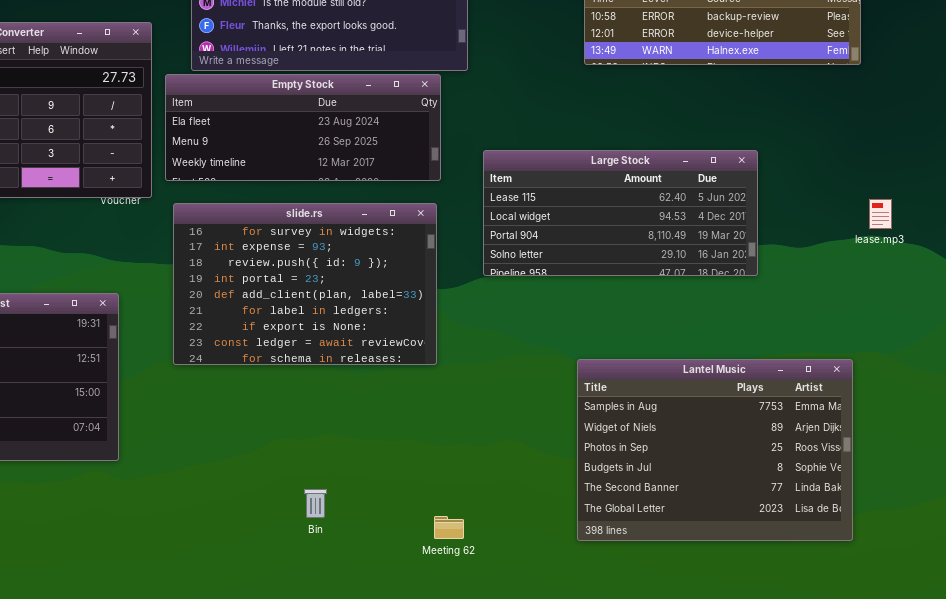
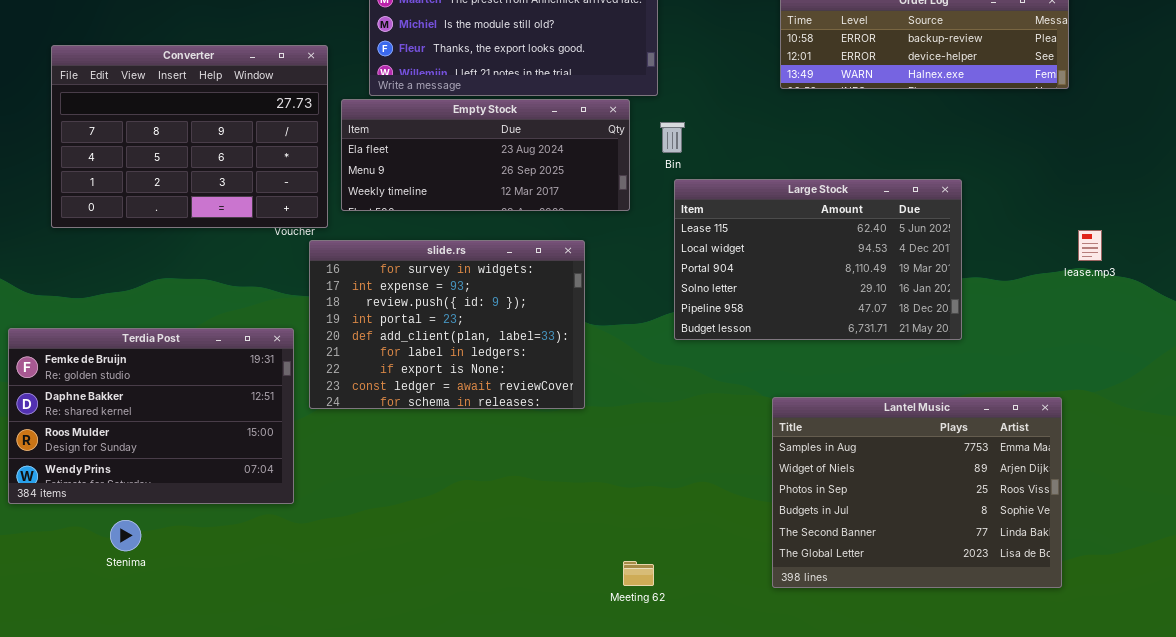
Large Stock: [483,150,758,276] -> [674,179,962,340], resized
slide.rs: [173,203,437,365] -> [309,240,585,409], moved
Bin: [304,489,327,518] -> [660,122,685,153], moved

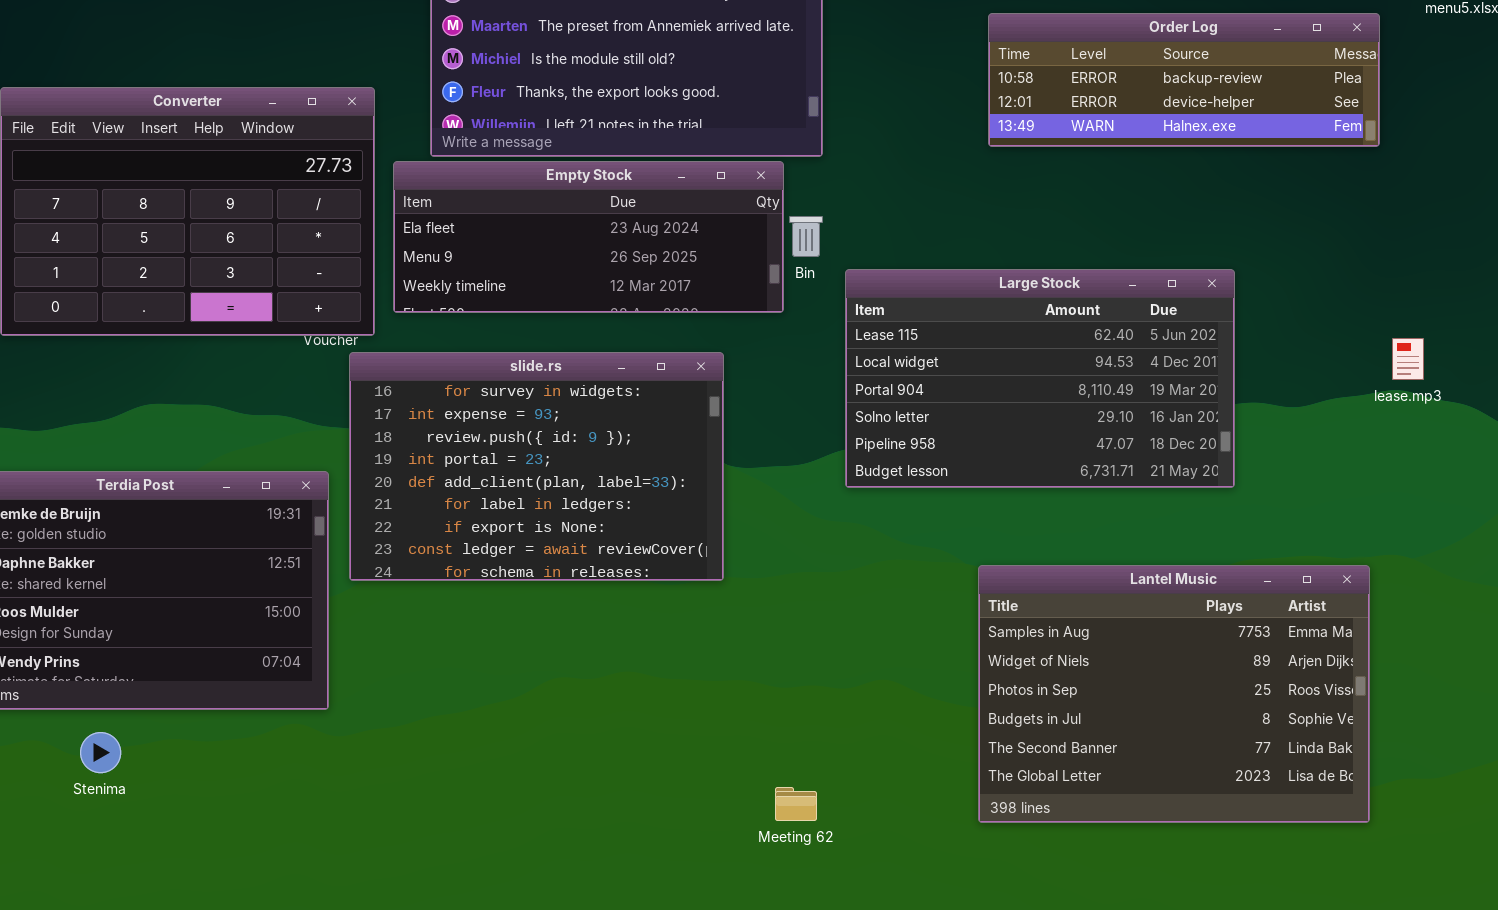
Bin: [660,122,685,153] -> [789,216,823,257], moved

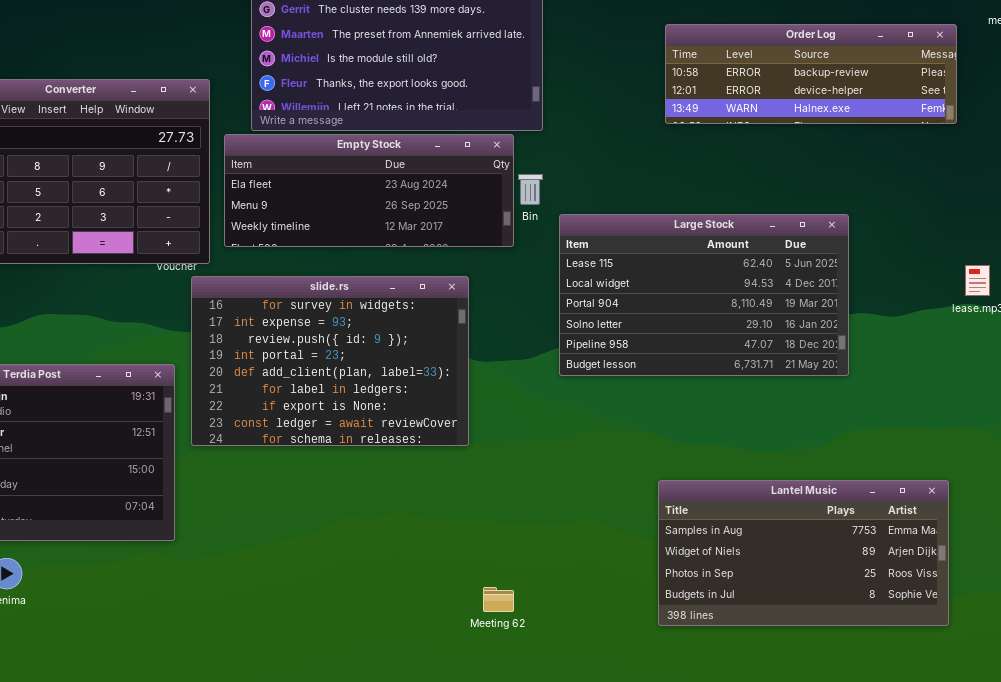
Lantel Music: [978,565,1370,823] -> [658,480,949,626], resized
Meeting 62: [775,787,817,821] -> [483,587,514,612], moved

